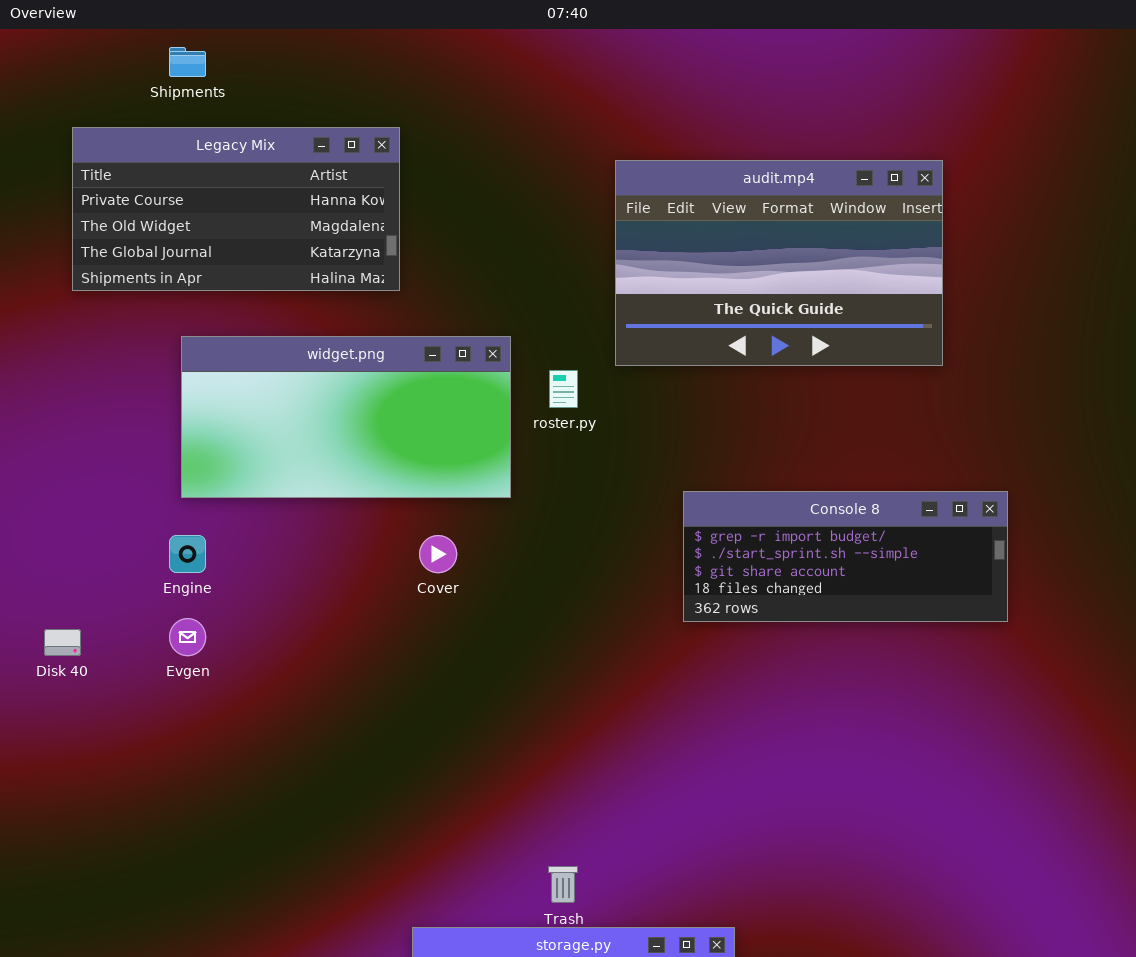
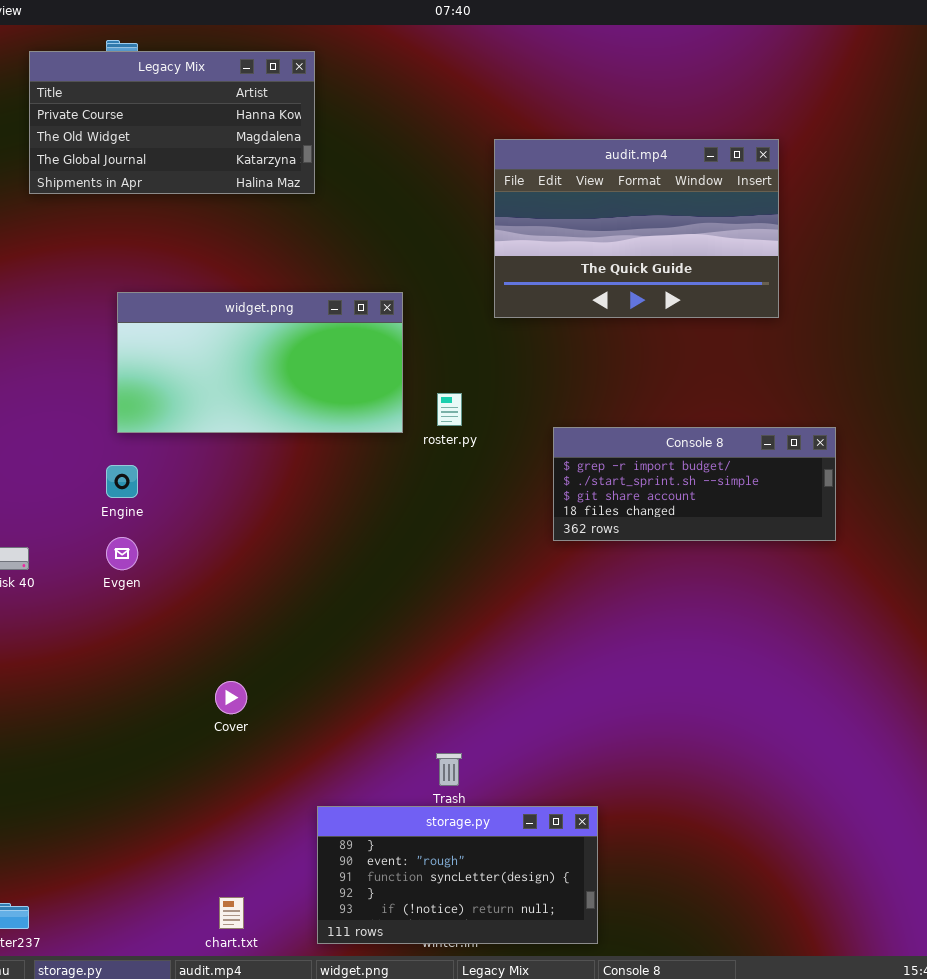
Legacy Mix: [72,127,400,291] -> [29,51,315,194], moved
roster.py: [549,370,578,408] -> [437,393,462,426], moved
Cover: [419,535,457,573] -> [215,681,247,714], moved

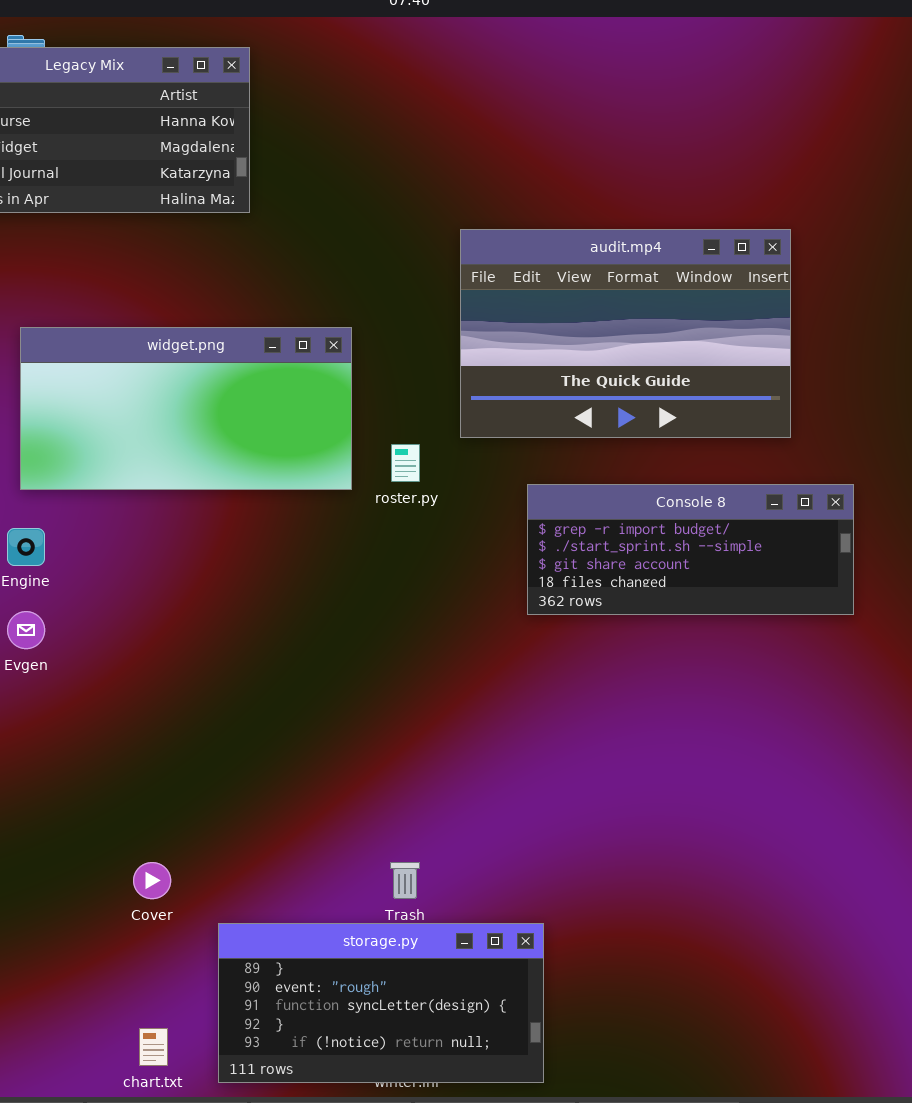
audit.mp4: [494,139,779,318] -> [460,229,791,438], moved
Cover: [215,681,247,714] -> [133,862,171,899], moved
storage.py: [317,806,598,944] -> [218,923,544,1083], moved

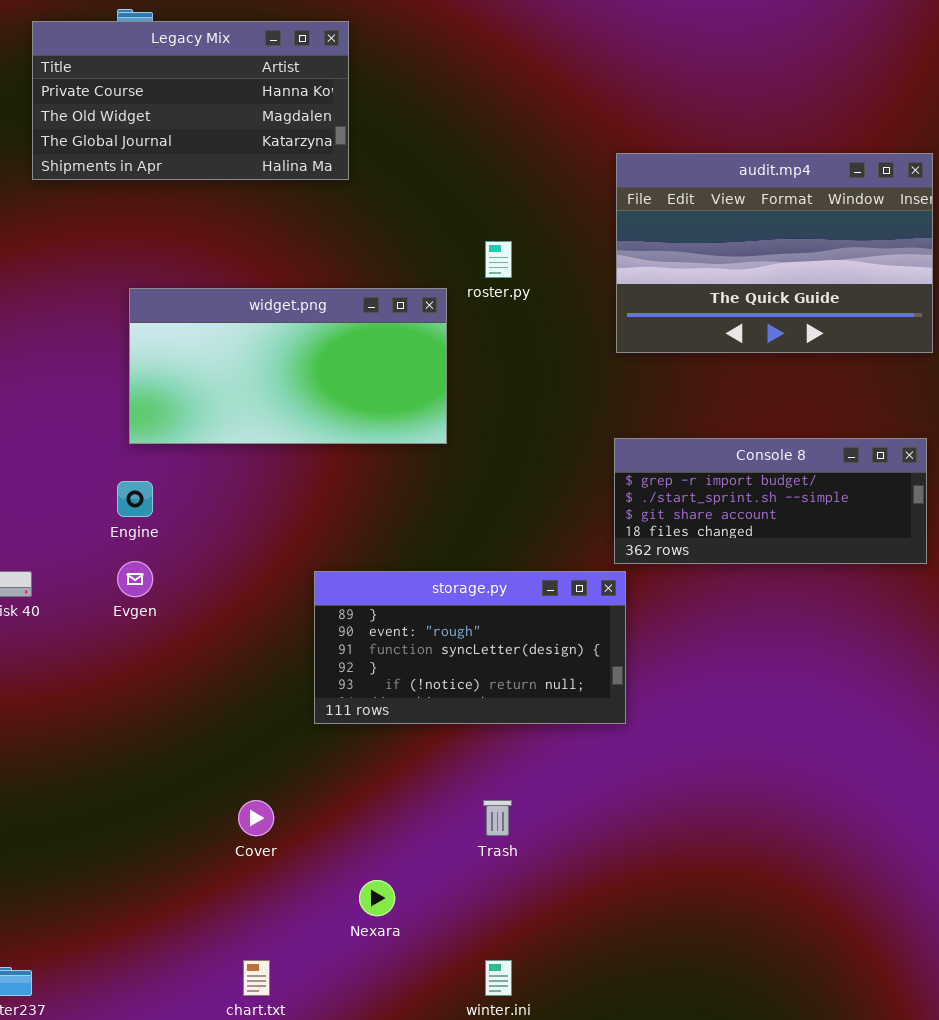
audit.mp4: [460,229,791,438] -> [616,153,933,353], moved
roster.py: [391,444,420,482] -> [485,241,512,278], moved
storage.py: [218,923,544,1083] -> [314,571,626,724], moved

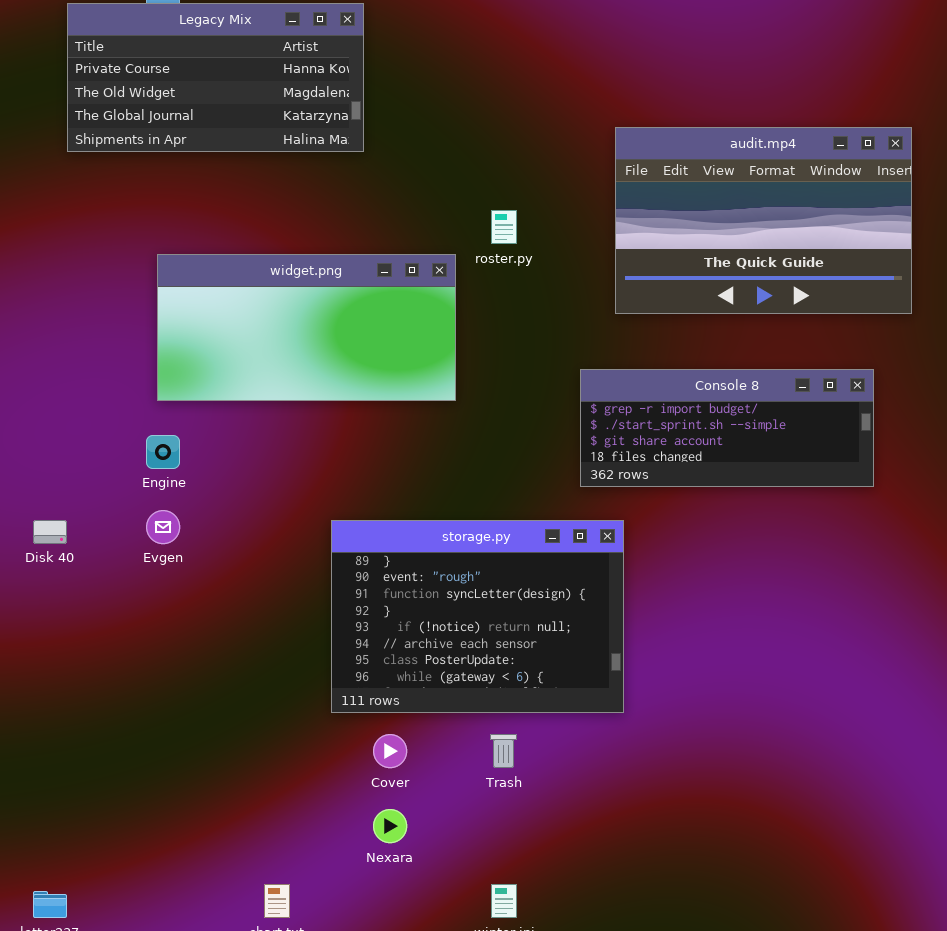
Console 8: [614,438,927,564] -> [580,369,874,487], moved
storage.py: [314,571,626,724] -> [331,520,624,713], resized
Cover: [238,800,274,836] -> [373,734,407,768], moved

